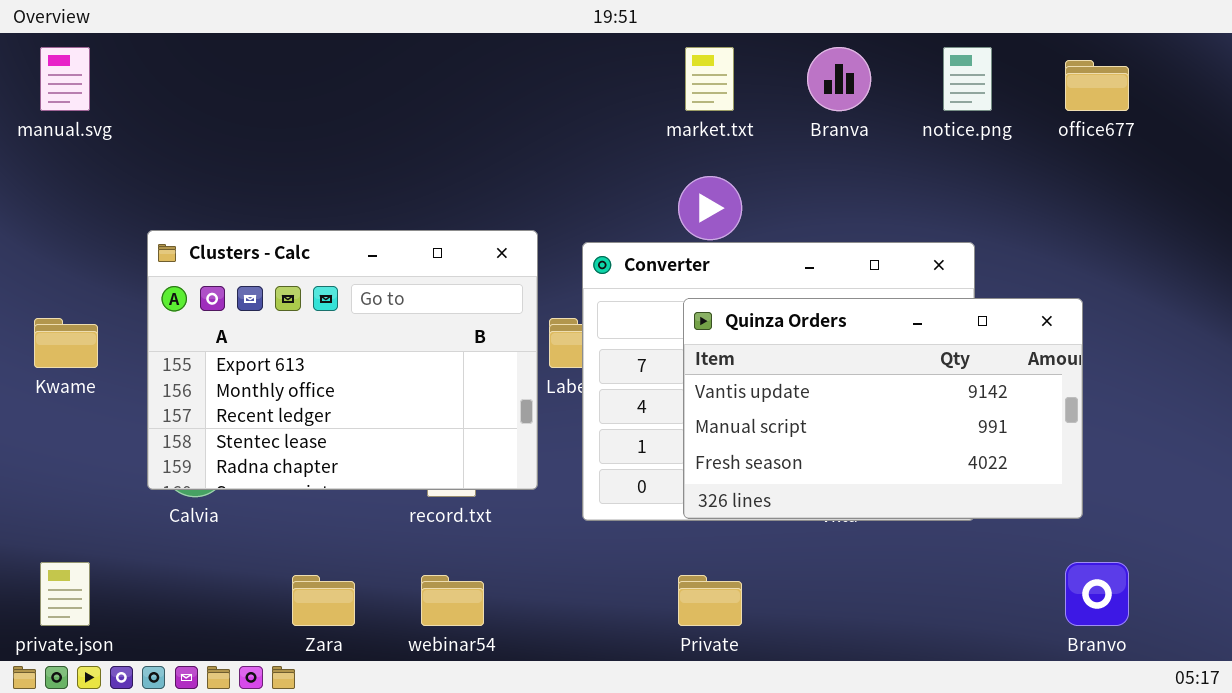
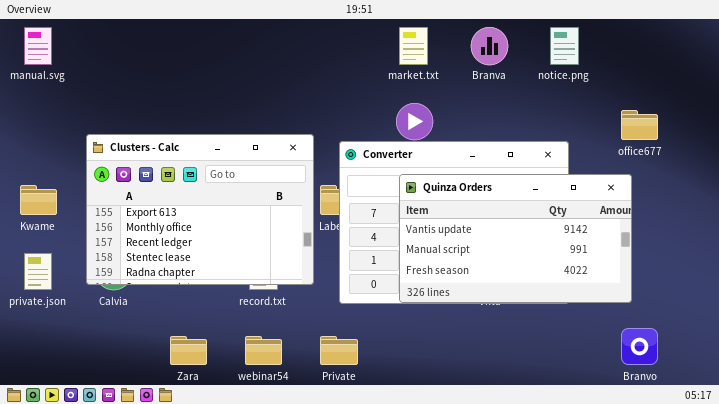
office677: [1065,60,1129,111] -> [621,110,658,140], moved
private.json: [40,562,90,626] -> [24,253,52,290], moved
Private: [678,575,742,626] -> [320,336,358,365], moved

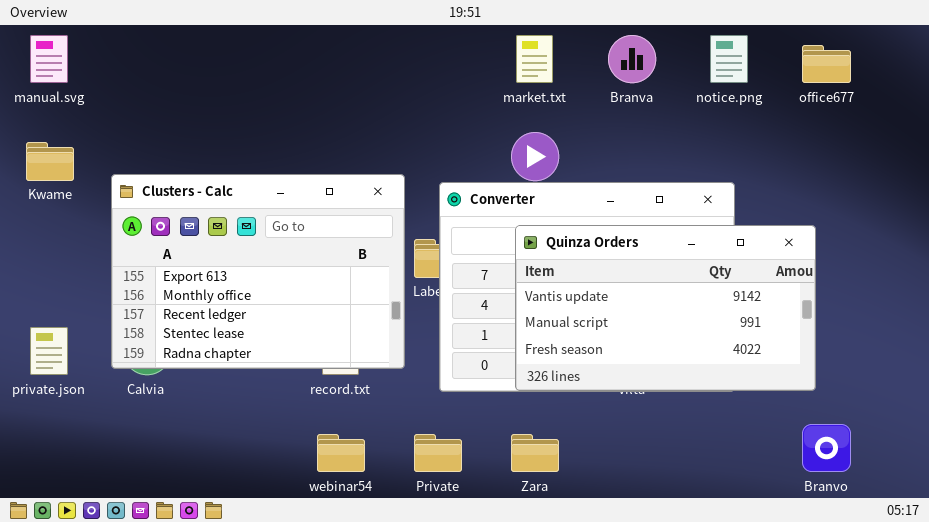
office677: [621,110,658,140] -> [802,45,851,83], moved
Kwame: [20,185,57,215] -> [26,142,74,181], moved
Zara: [170,336,207,365] -> [511,434,559,472], moved

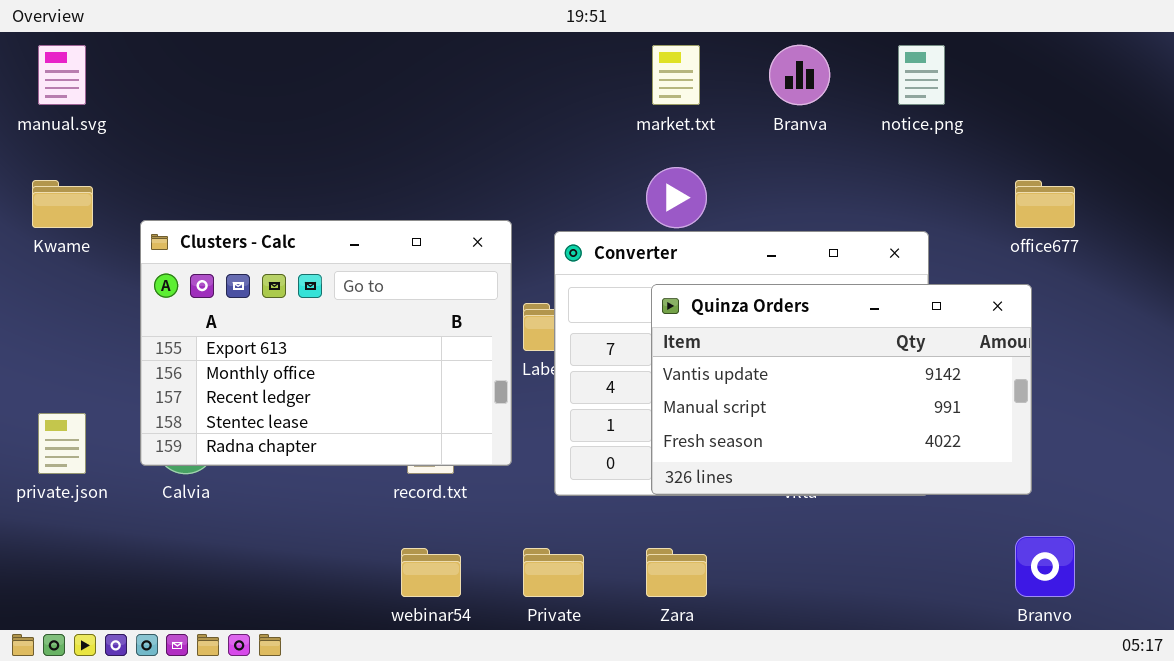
office677: [802,45,851,83] -> [1015,180,1075,228], moved

